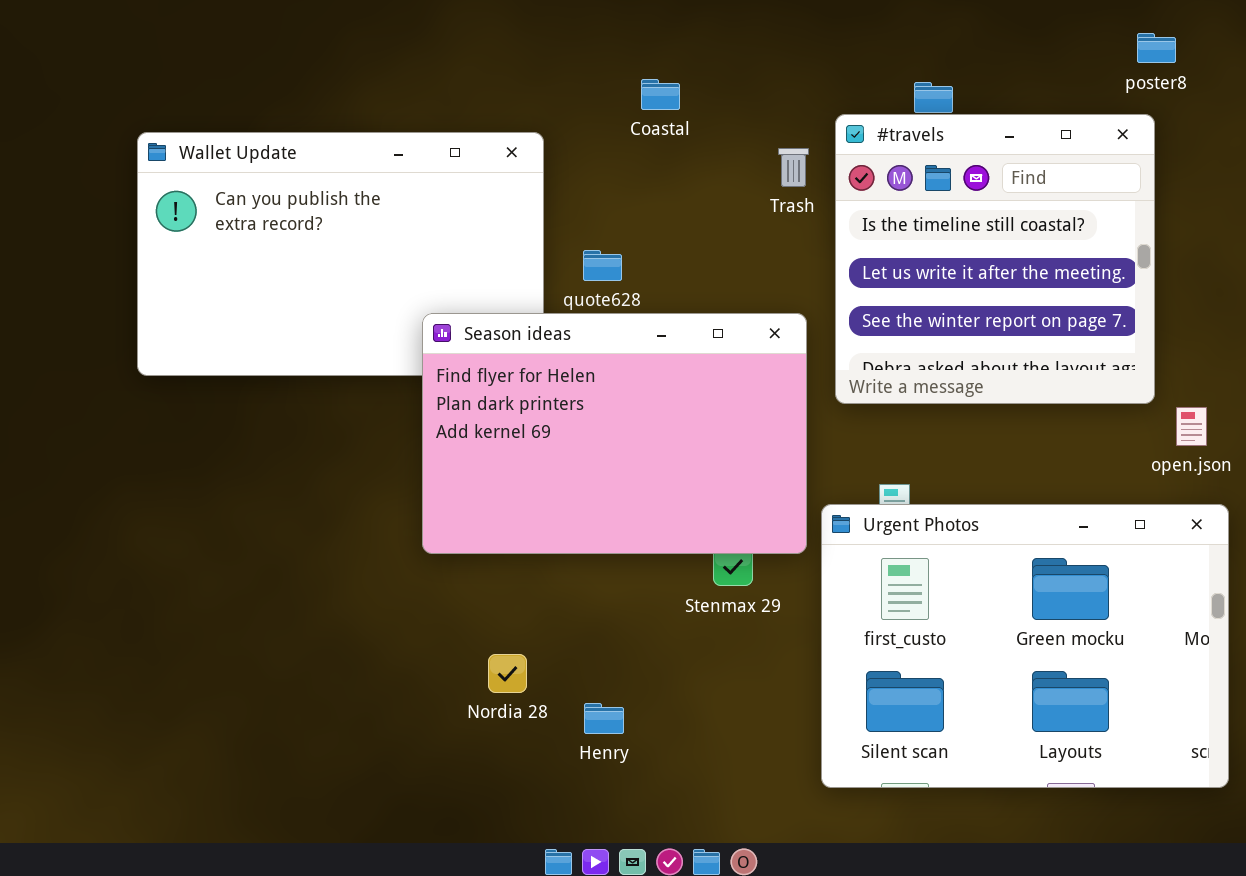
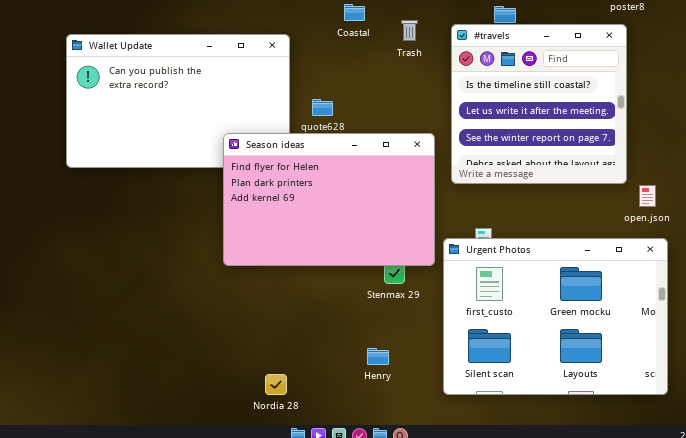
Trash: [778,148,809,187] -> [401,20,418,41], moved
Nordia 28: [488,654,527,693] -> [265,374,287,395], moved
Henry: [584,703,624,734] -> [367,348,389,365], moved

